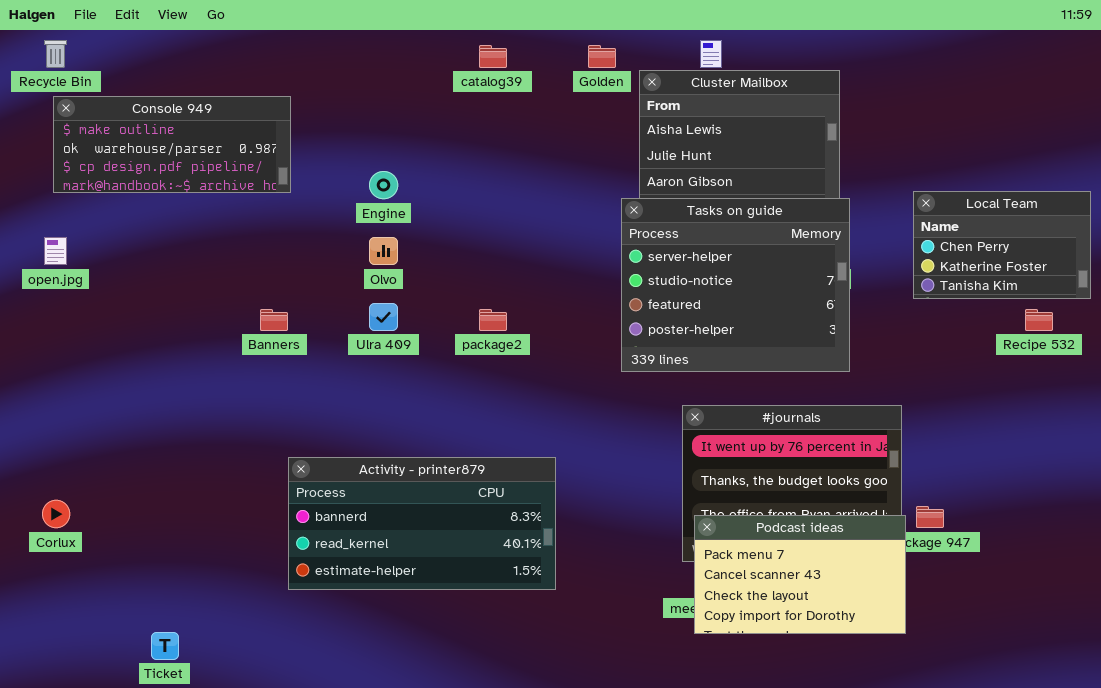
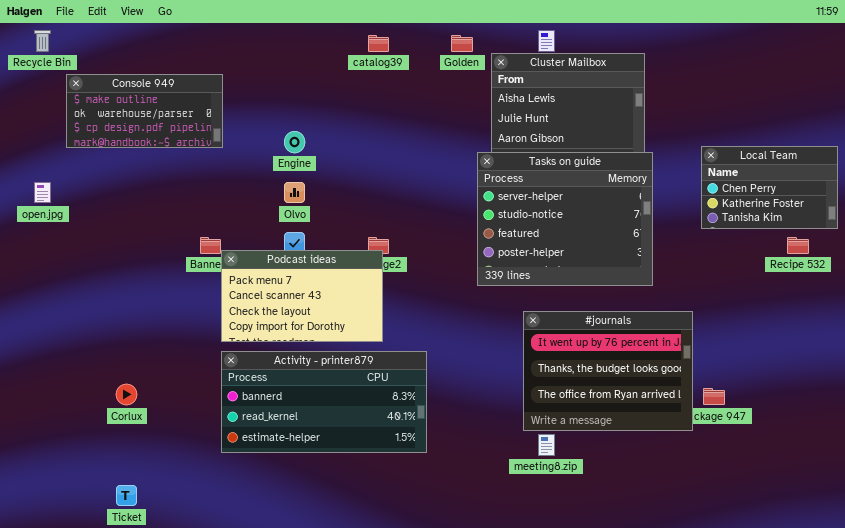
Console 949: [53,96,291,193] -> [66,74,223,148], resized
Corlux: [42,500,70,528] -> [116,384,137,405], moved
Podcast ideas: [694,515,906,634] -> [221,250,383,342], moved

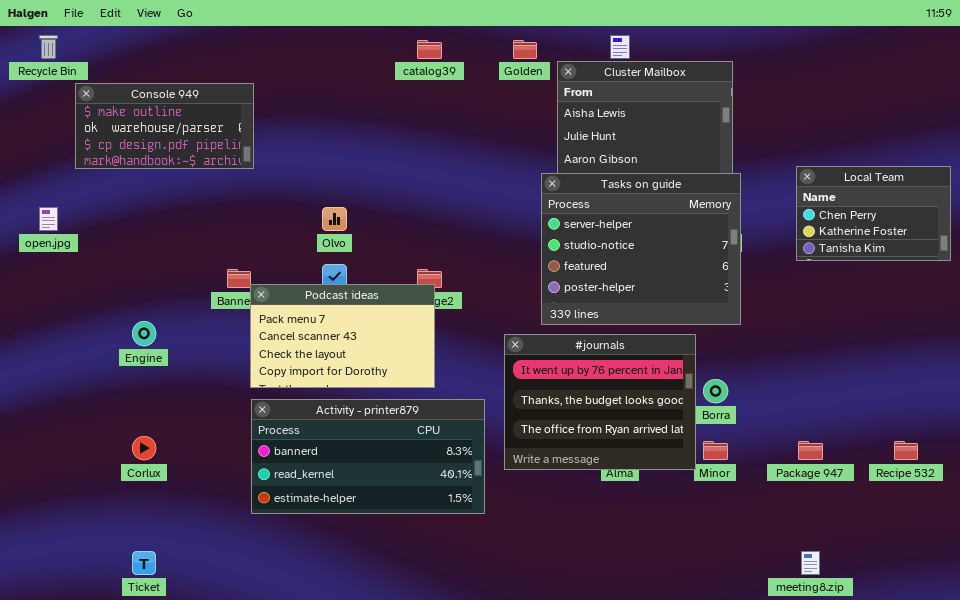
Engine: [284,131,305,153] -> [132,321,156,346], moved
Recipe 532: [787,237,809,254] -> [894,441,918,460], moved
#journals: [523,311,693,431] -> [504,334,696,470], moved
meeting8.zip: [538,434,555,456] -> [801,551,820,575], moved

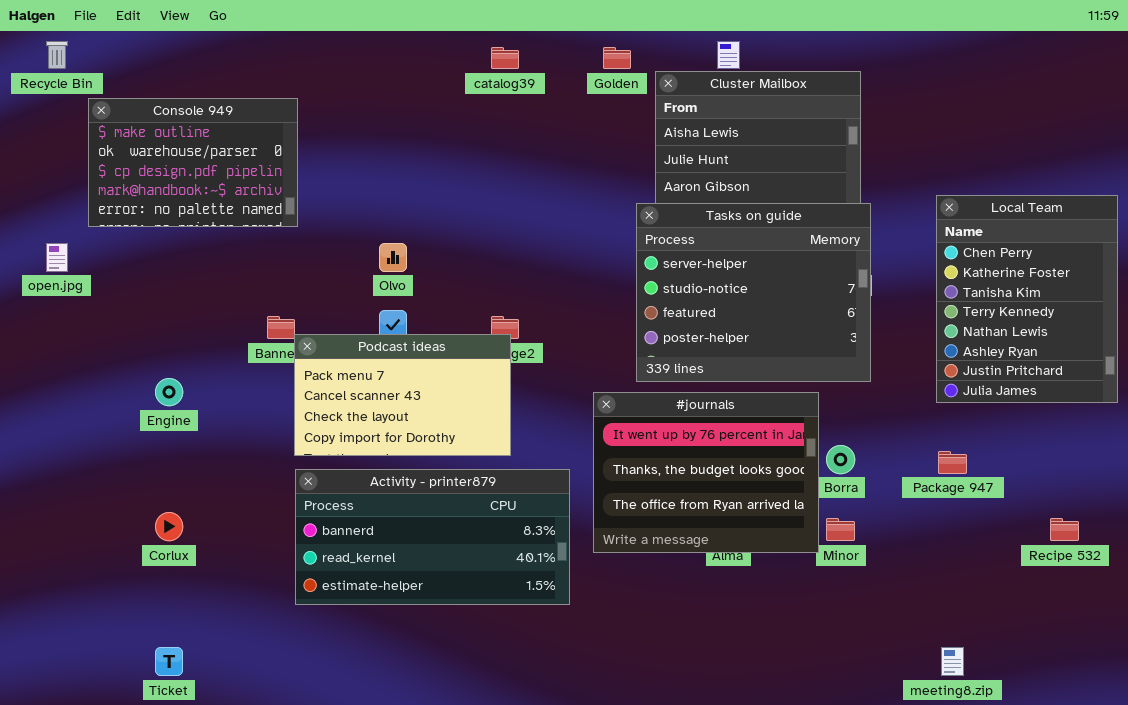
Console 949: [75,83,254,169] -> [88,98,298,227], resized
Local Team: [796,166,951,261] -> [936,195,1118,403], resized
Package 947: [798,441,823,460] -> [938,451,967,474], moved

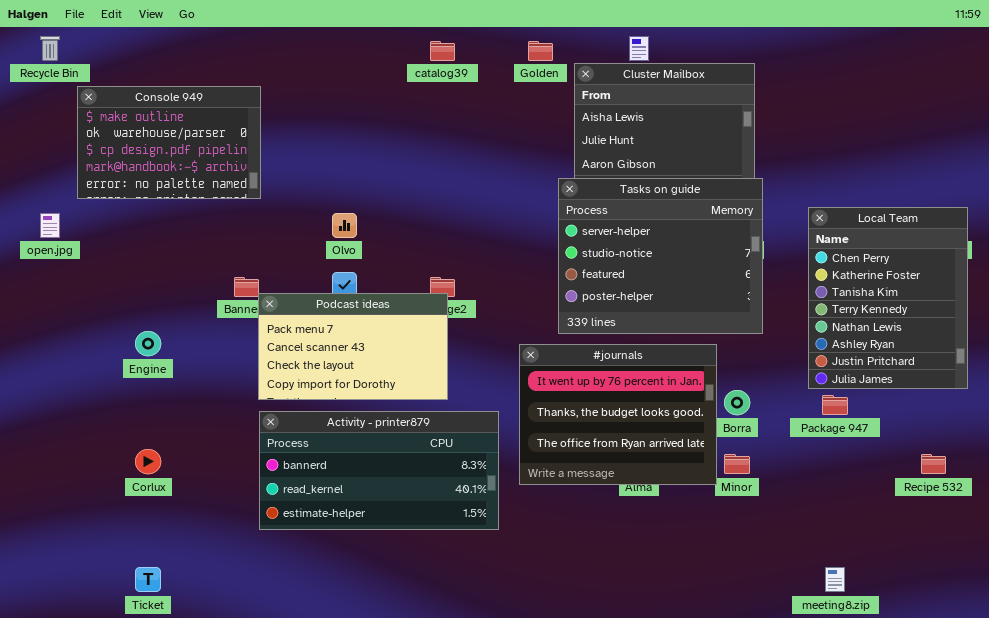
Local Team: [936,195,1118,403] -> [808,207,968,389], moved

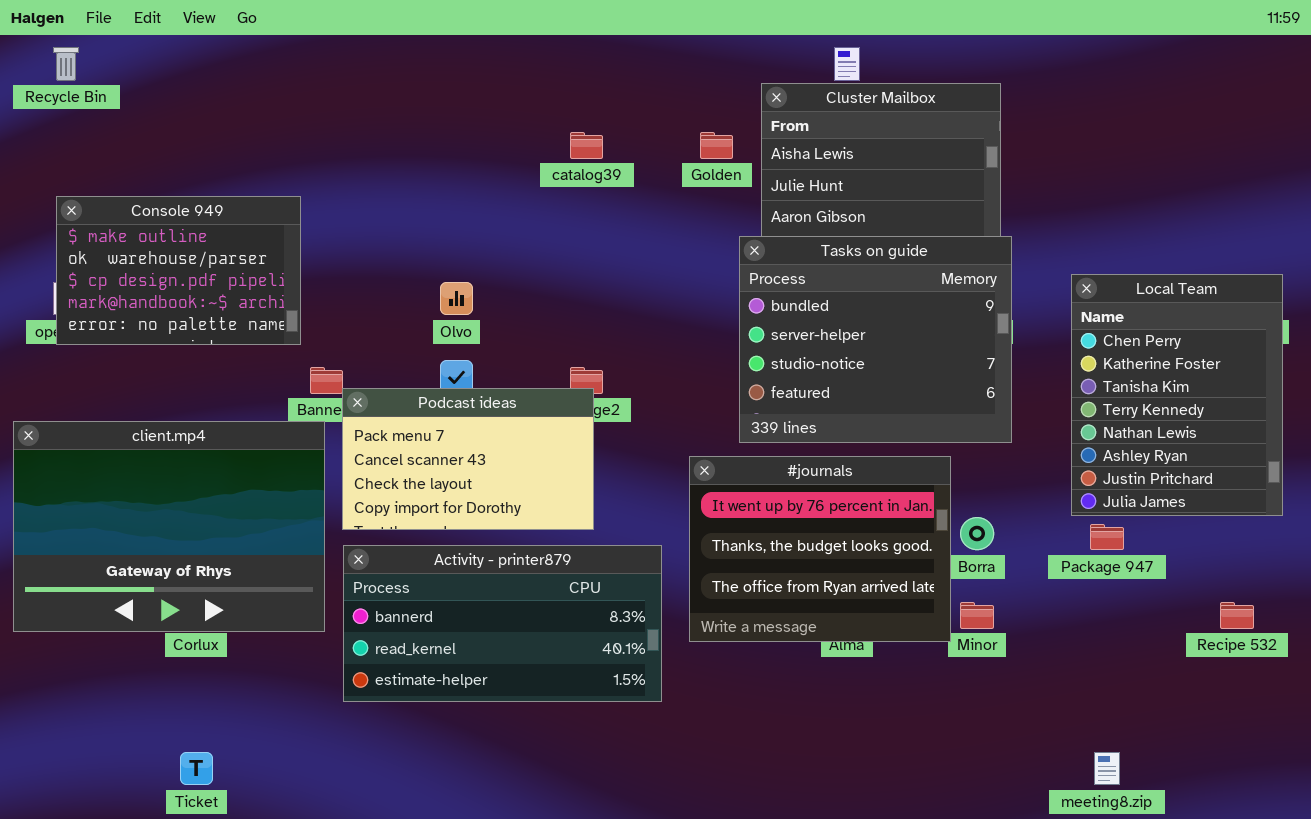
catalog39: [430,41,455,61] -> [570,132,603,159], moved
Golden: [528,41,553,61] -> [700,132,733,159], moved
Console 949: [77,86,261,199] -> [56,196,301,345], moved
Tasks on guide: [558,178,763,334] -> [739,236,1012,443], scrolled up 1 row
client.mp4: none -> [13,421,325,632], opened

